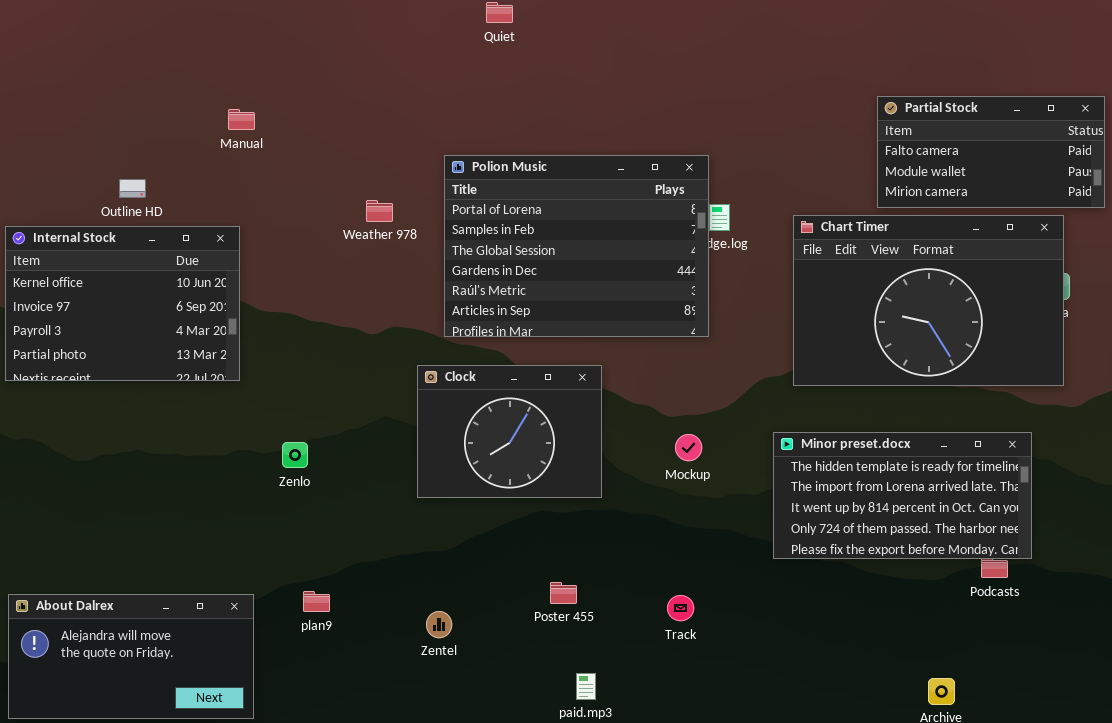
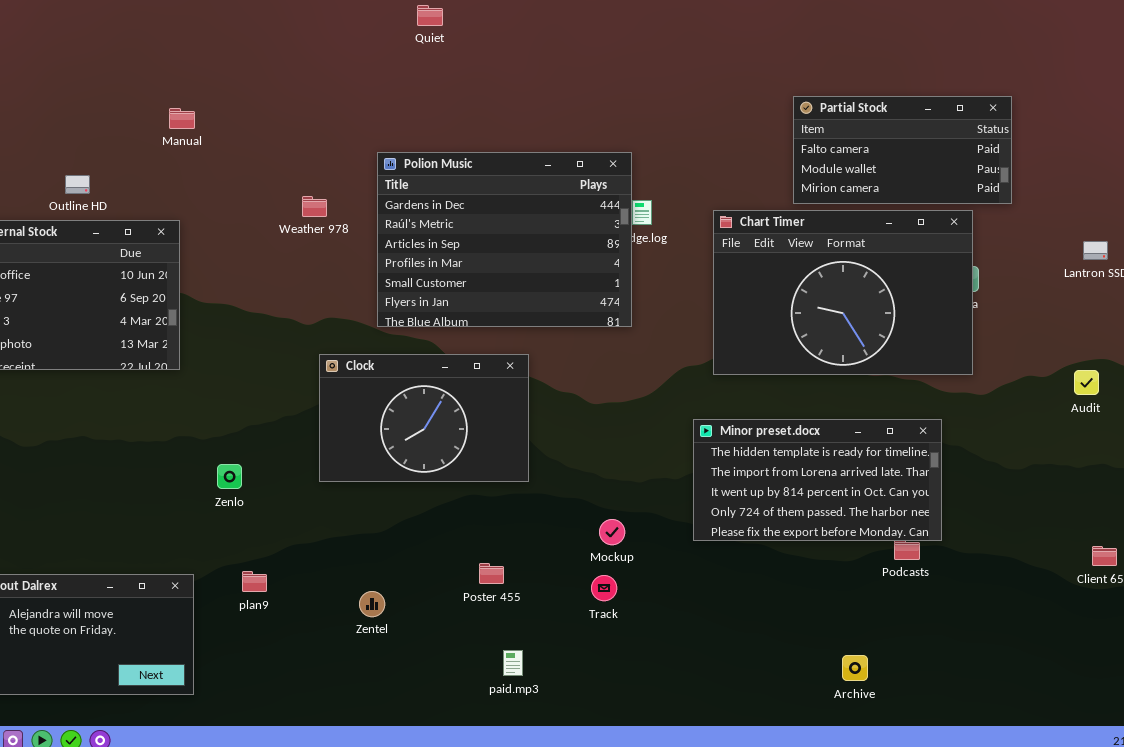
Polion Music: [444,155,709,337] -> [377,152,632,327], scrolled down 3 rows
Clock: [417,365,602,498] -> [319,354,529,482], resized
Mockup: [675,434,702,461] -> [599,519,625,545], moved
Zenlo: [282,442,308,468] -> [217,464,242,489], moved

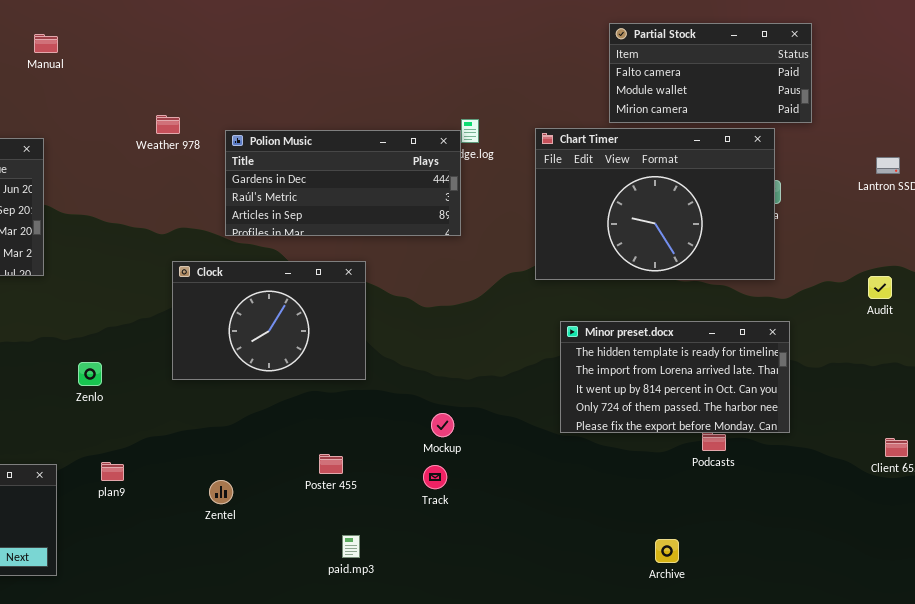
Polion Music: [377,152,632,327] -> [225,130,461,236], resized
Minor preset.docx: [693,419,942,541] -> [560,321,790,433], moved

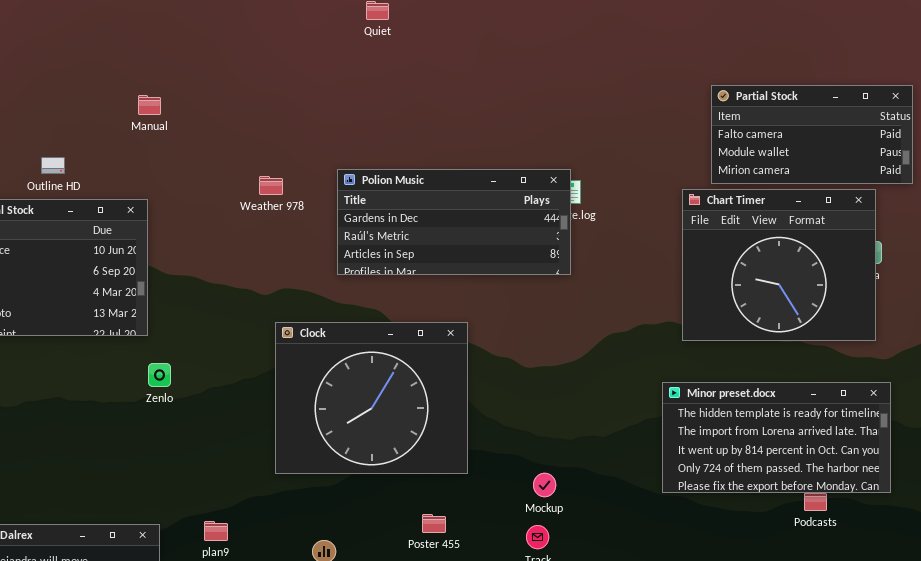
Chart Timer: [535,128,775,280] -> [682,189,876,341], resized
Polion Music: [225,130,461,236] -> [337,169,571,275], moved
Clock: [172,261,366,380] -> [275,322,468,474], resized
Zenlo: [78,362,102,386] -> [148,363,171,387], moved

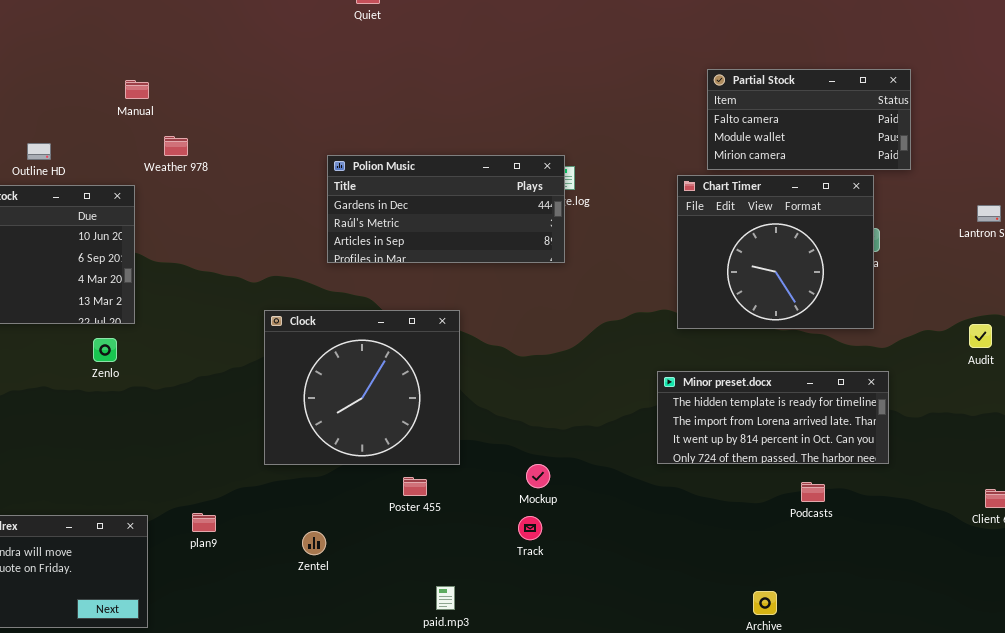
Weather 978: [259,176,283,195] -> [164,136,188,156], moved
Zenlo: [148,363,171,387] -> [93,338,117,362], moved
Minor preset.docx: [662,382,891,493] -> [657,371,889,464], resized
Poster 455: [422,514,446,533] -> [403,477,427,496], moved

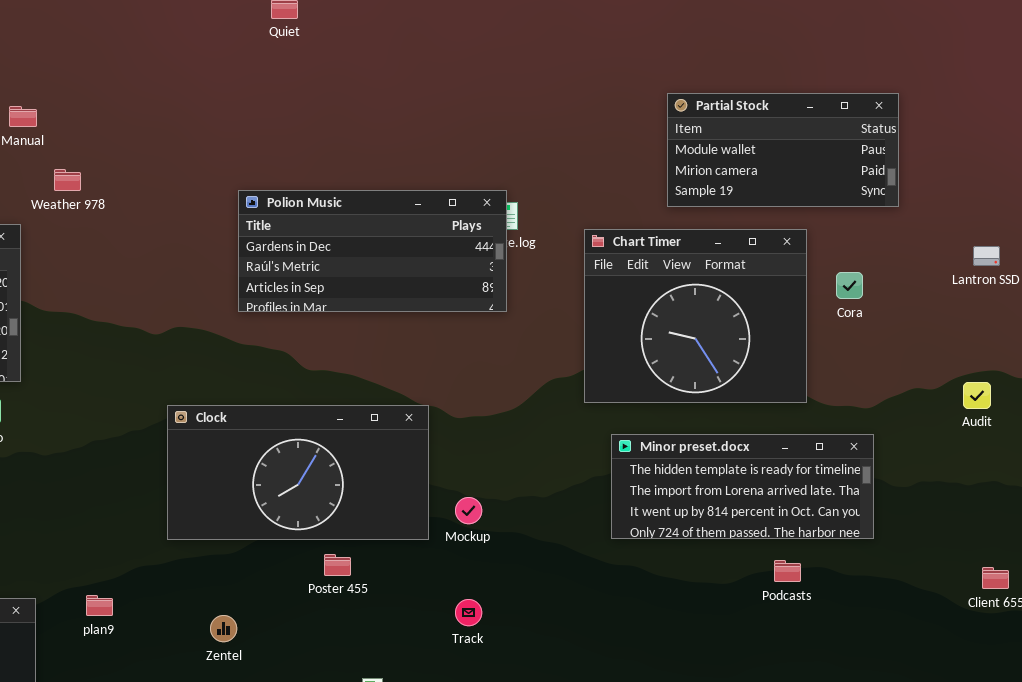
Partial Stock: [707,69,911,170] -> [667,93,899,207], scrolled down 1 row
Chart Timer: [677,175,874,329] -> [584,229,807,403], moved
Clock: [264,310,460,465] -> [167,405,429,540], resized
Mockup: [526,464,550,488] -> [455,497,482,524], moved

